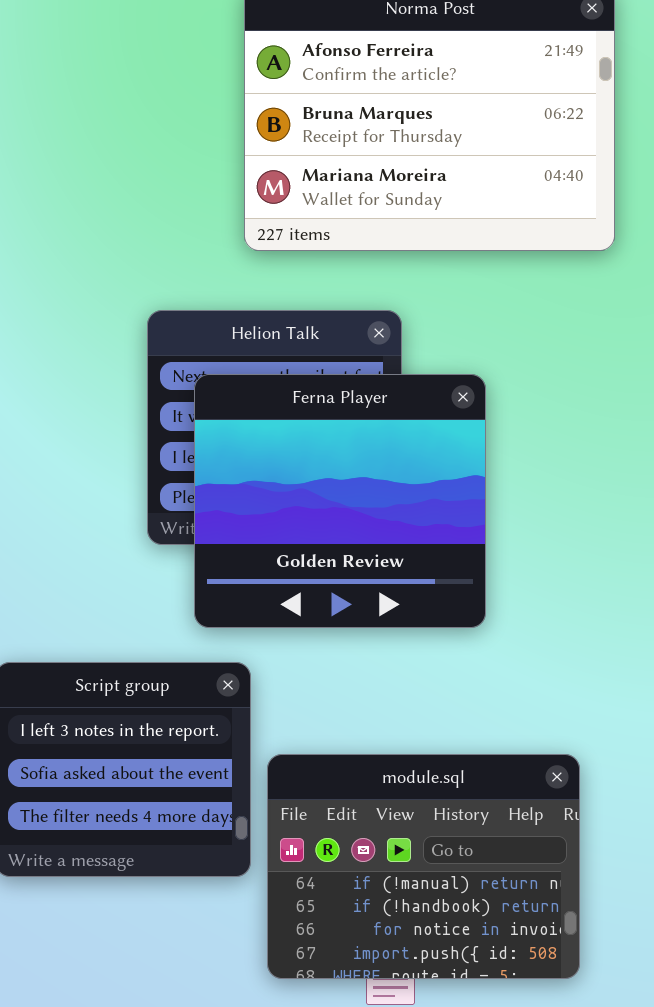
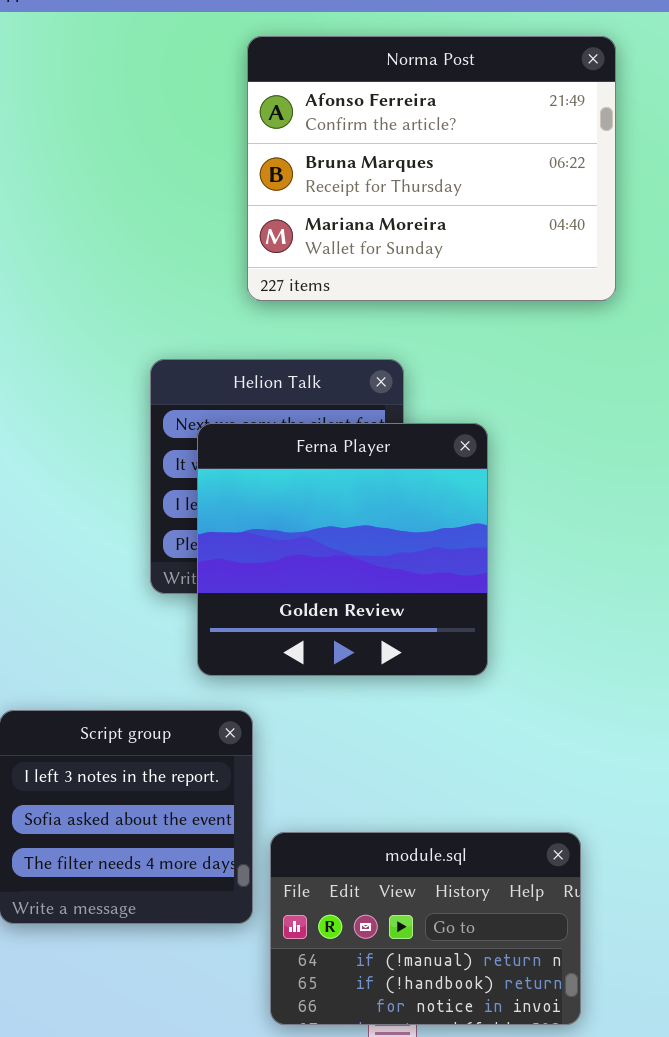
module.sql: [267,754,580,979] -> [270,832,581,1025], resized

